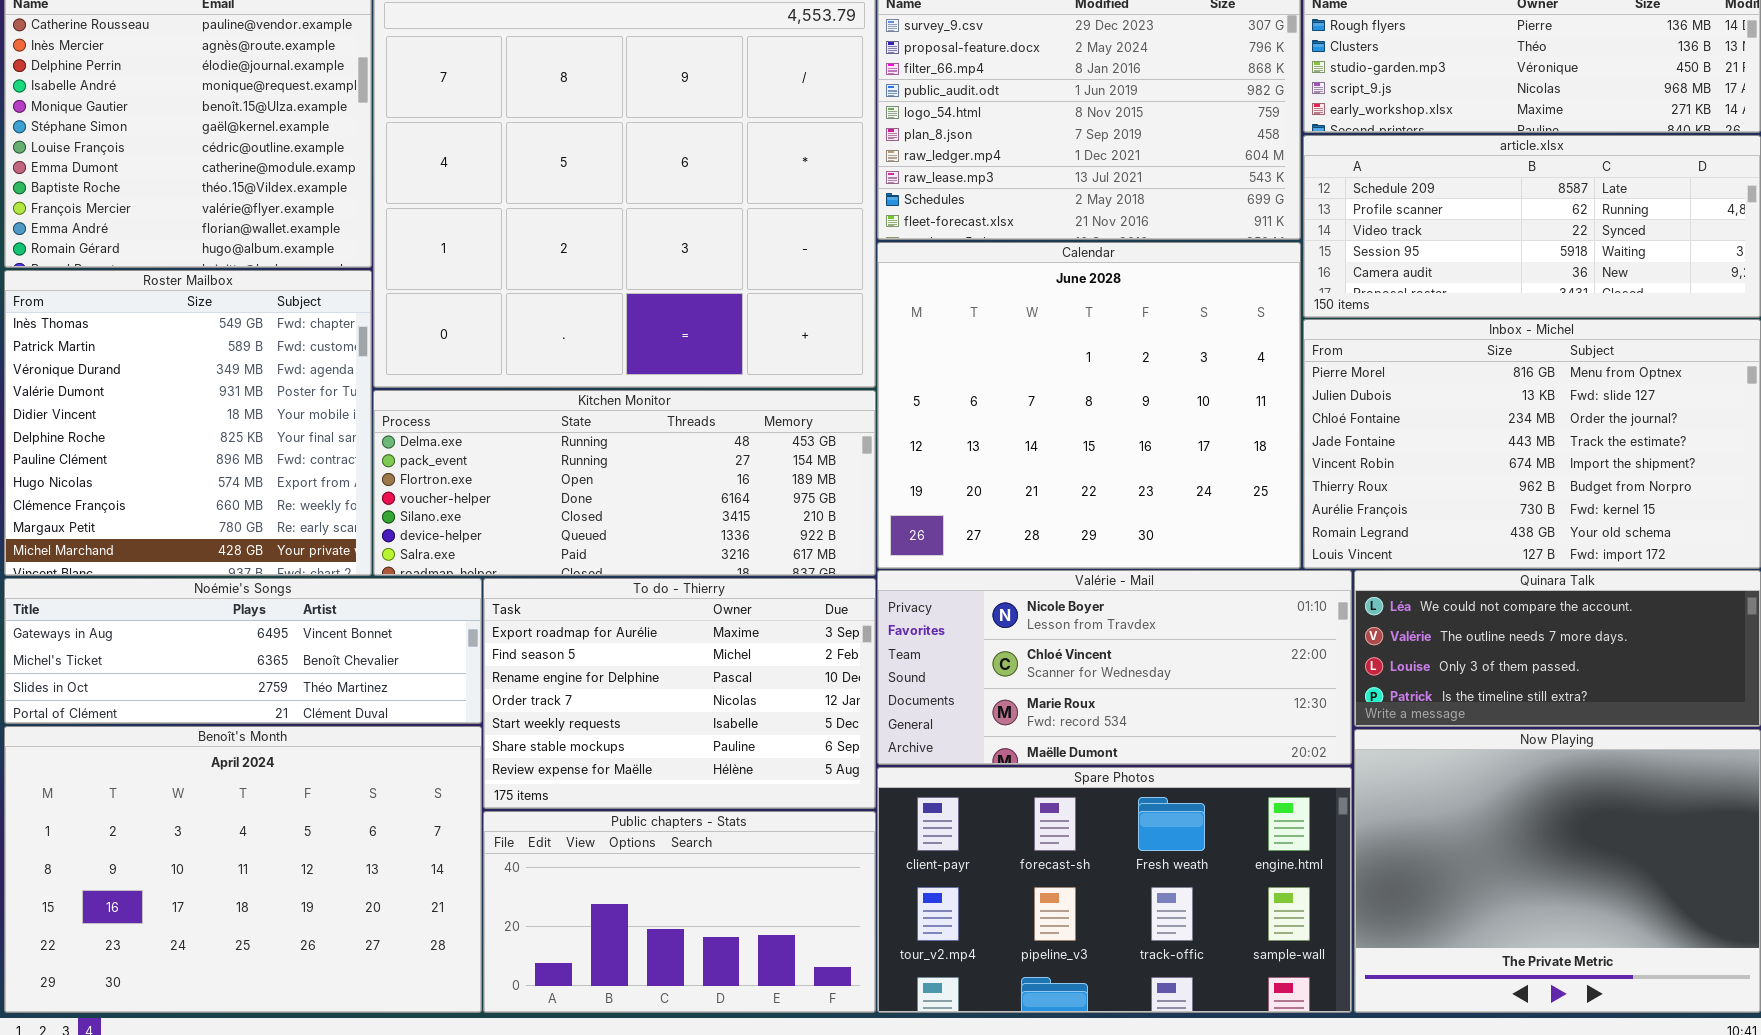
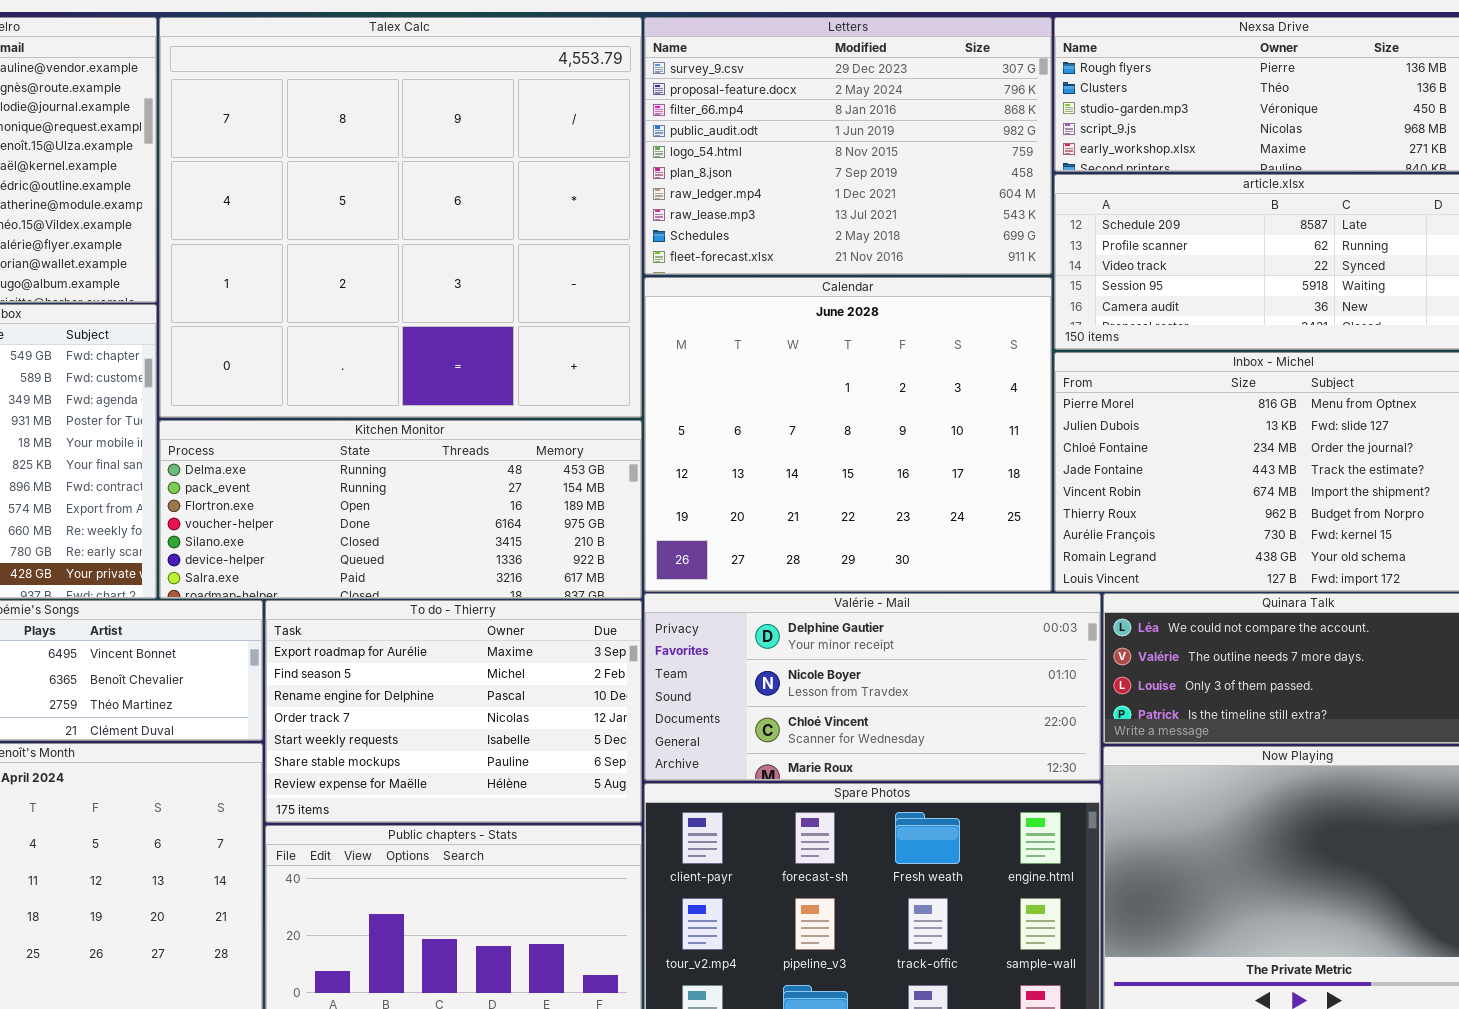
Valérie - Mail: [877,570,1352,765] -> [644,593,1101,781], scrolled up 1 row

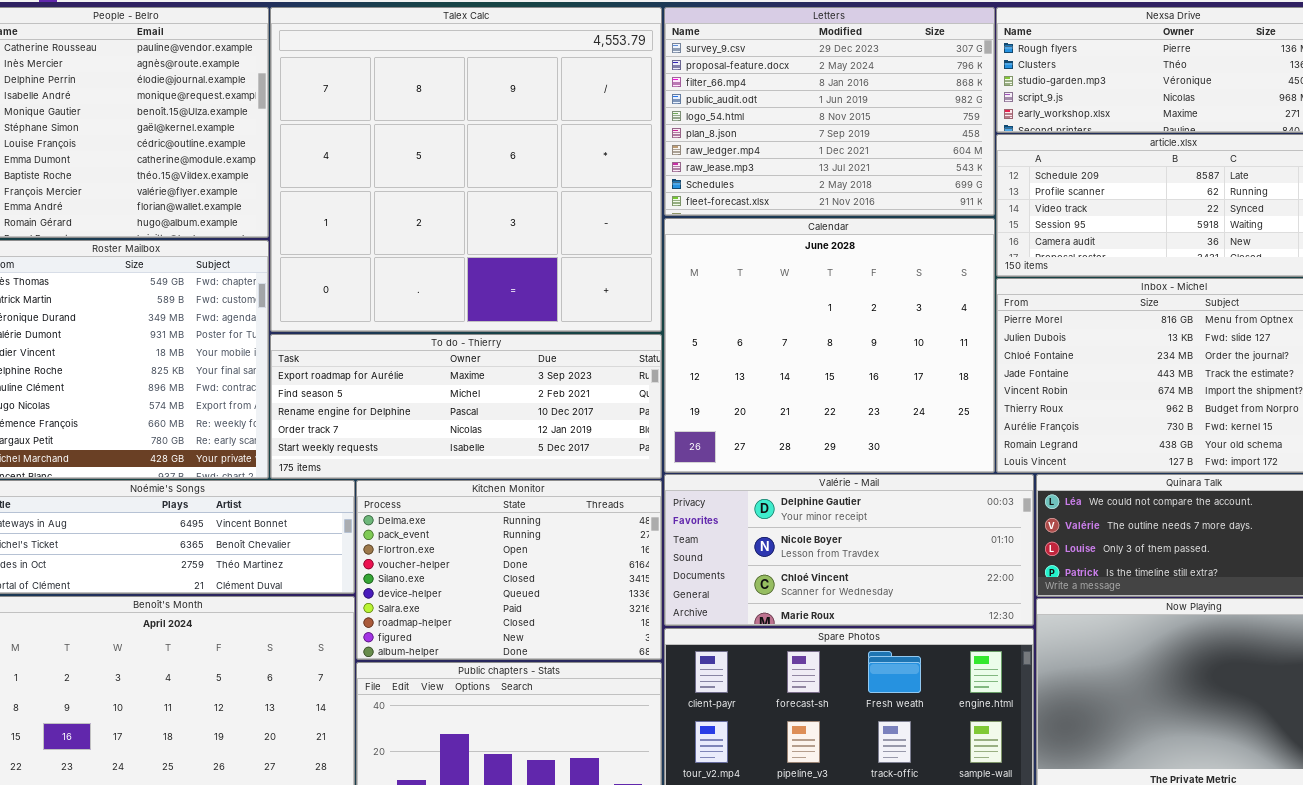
Kitchen Monitor: [159,420,642,599] -> [356,480,662,660], moved, resized
To do - Thierry: [265,600,642,823] -> [270,334,662,479], moved, resized

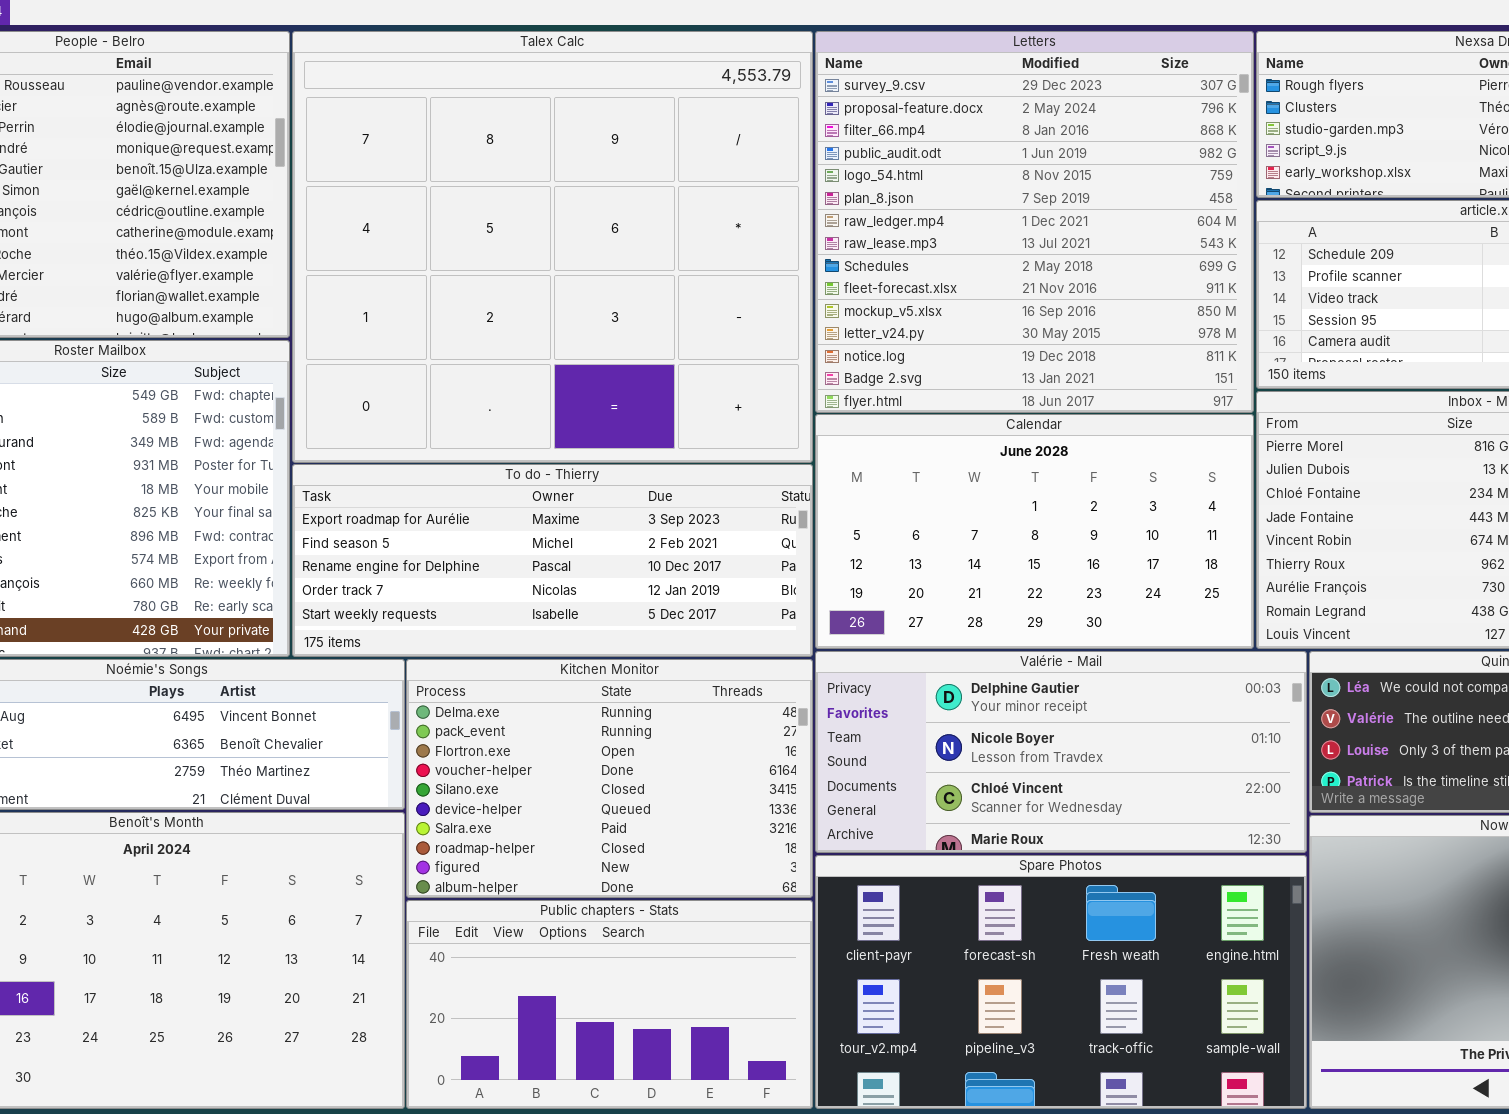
Letters: [664,7,995,216] -> [815,31,1254,413], resized
Calendar: [664,218,995,473] -> [815,414,1254,649], resized

